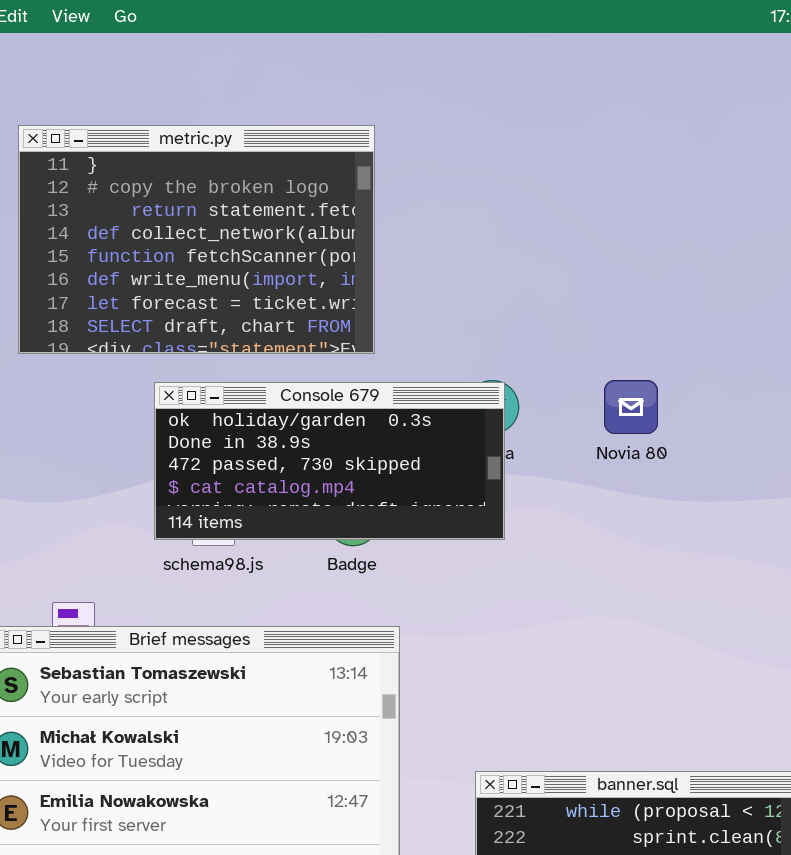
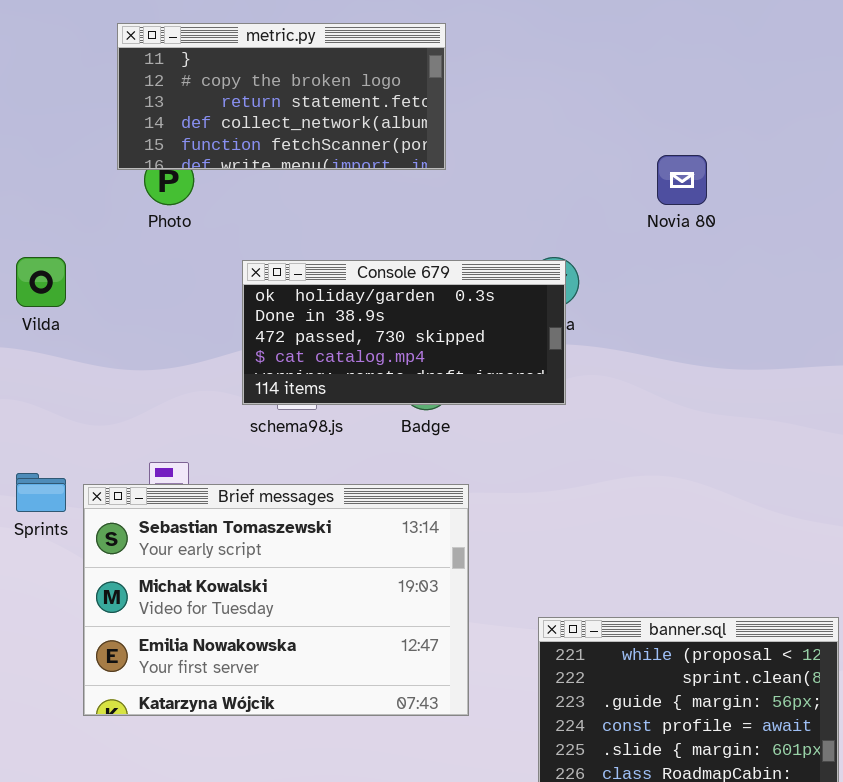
metric.py: [18,125,375,354] -> [117,23,446,170], resized
Novia 80: [604,380,658,434] -> [657,155,707,205], moved

